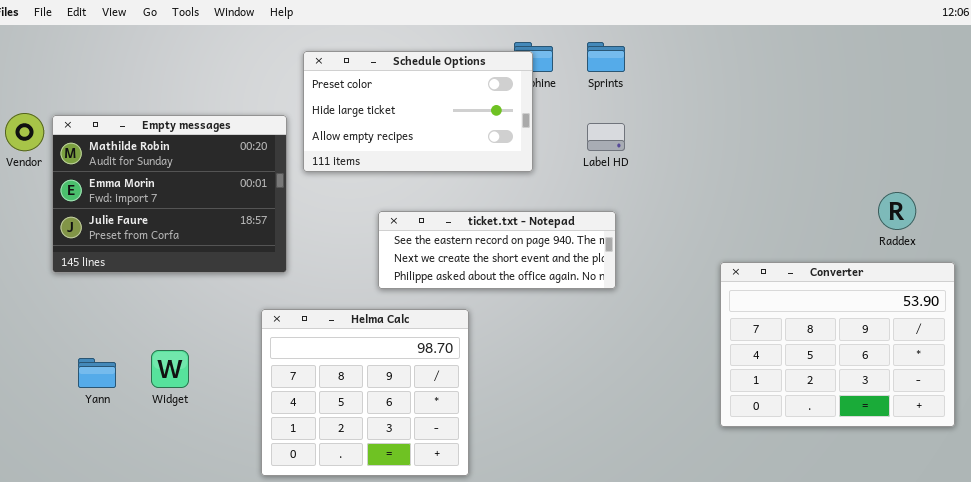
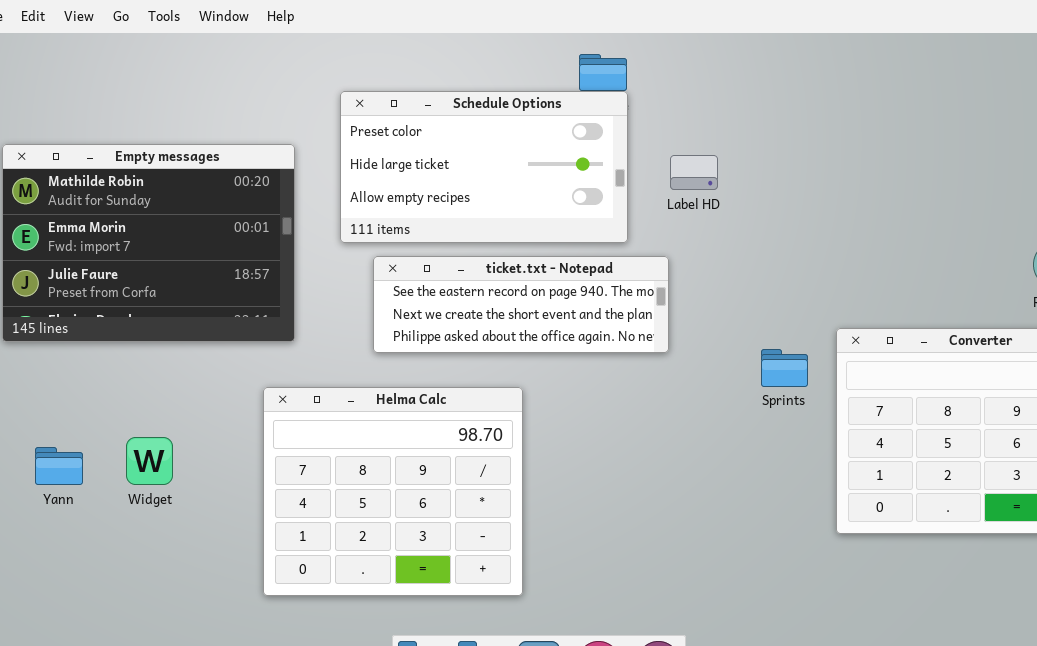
Sprints: [587,42,625,72] -> [761,349,808,387], moved
Schedule Options: [303,51,533,172] -> [340,91,628,243], moved
ticket.txt - Notepad: [378,211,616,289] -> [373,256,669,353], moved

